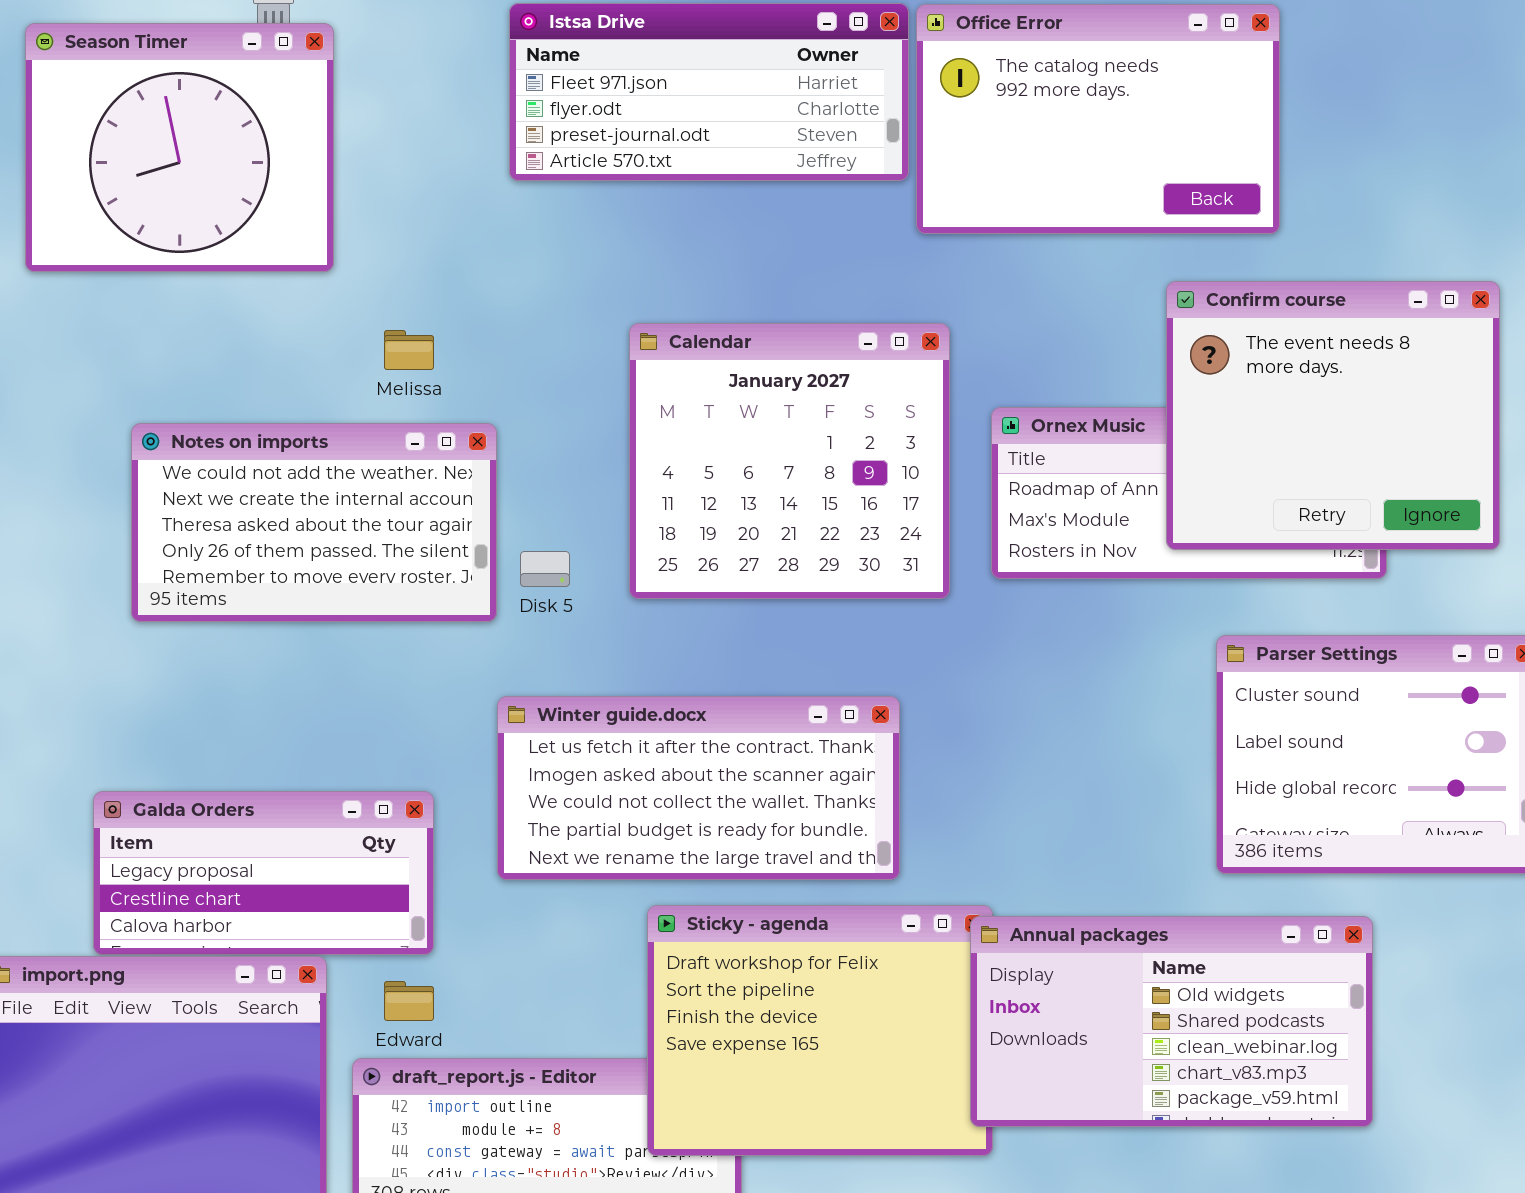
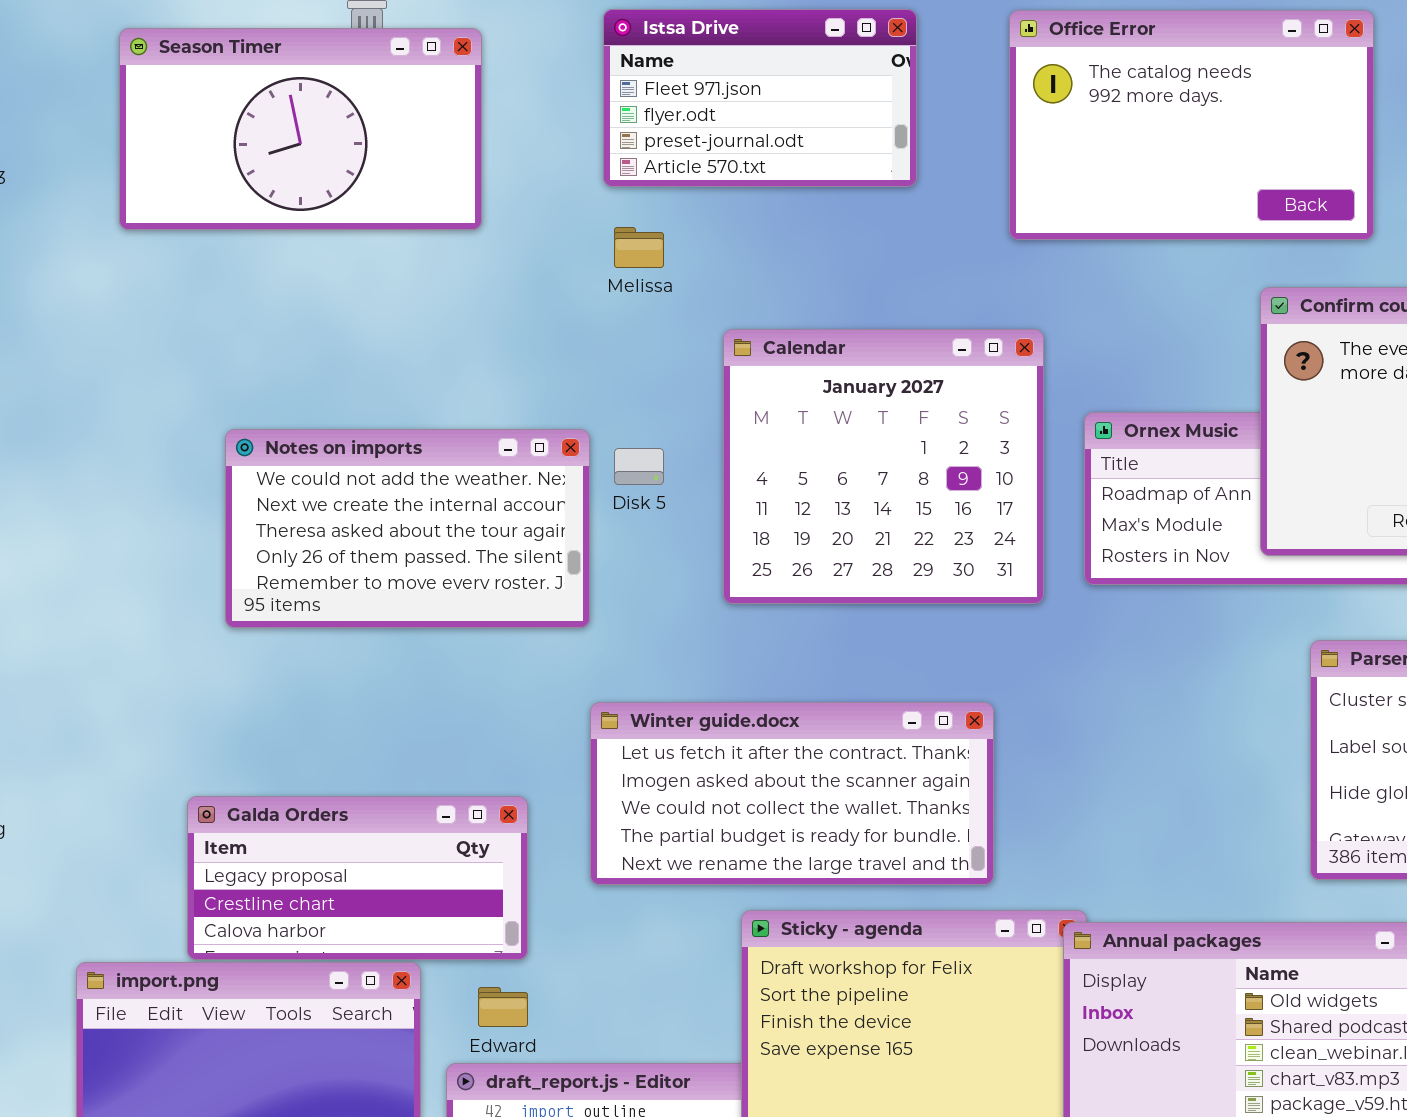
Istsa Drive: [509,3,909,181] -> [603,9,917,187], resized
Season Timer: [25,23,334,272] -> [119,28,482,230], resized
Melissa: [384,330,434,370] -> [614,227,664,268], moved
Disk 5: [520,551,570,587] -> [614,448,664,485], moved

